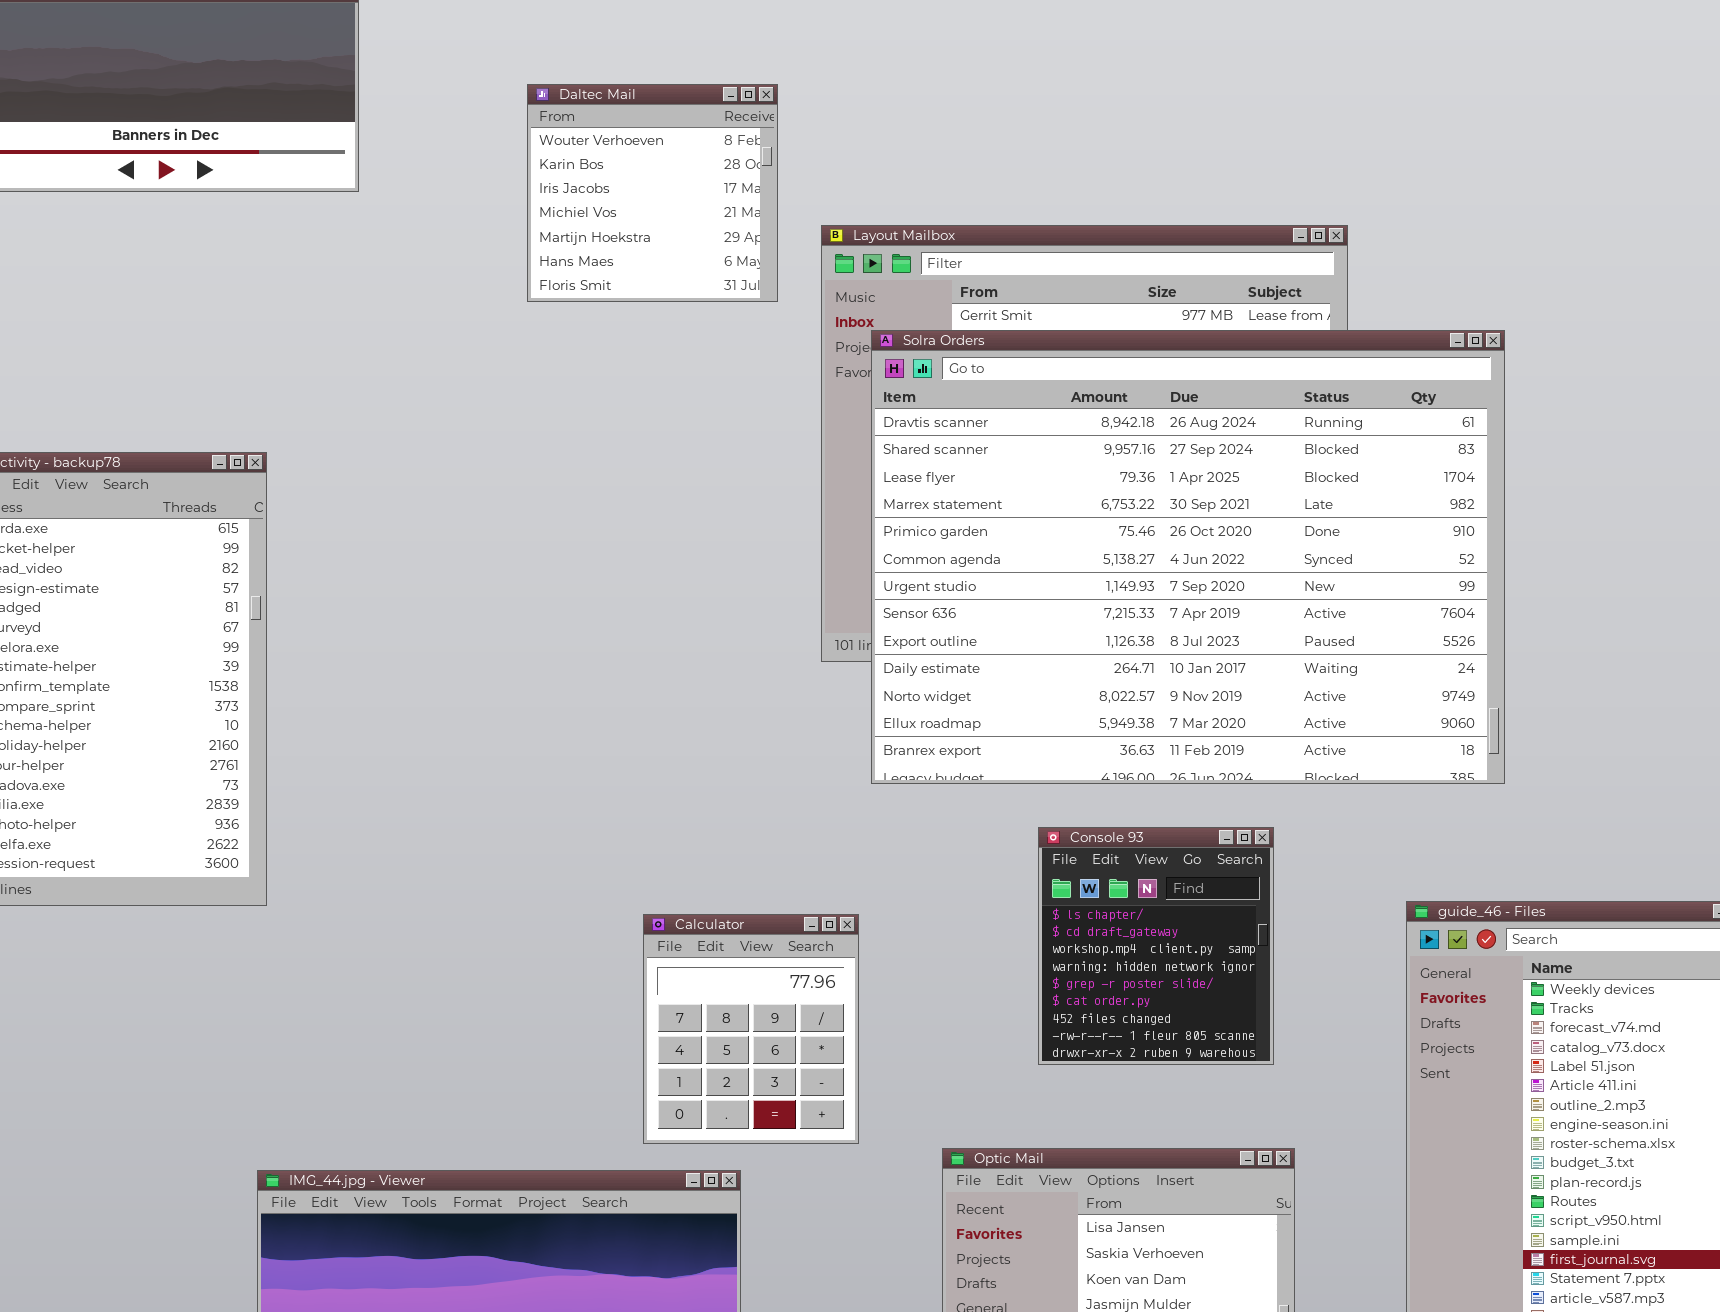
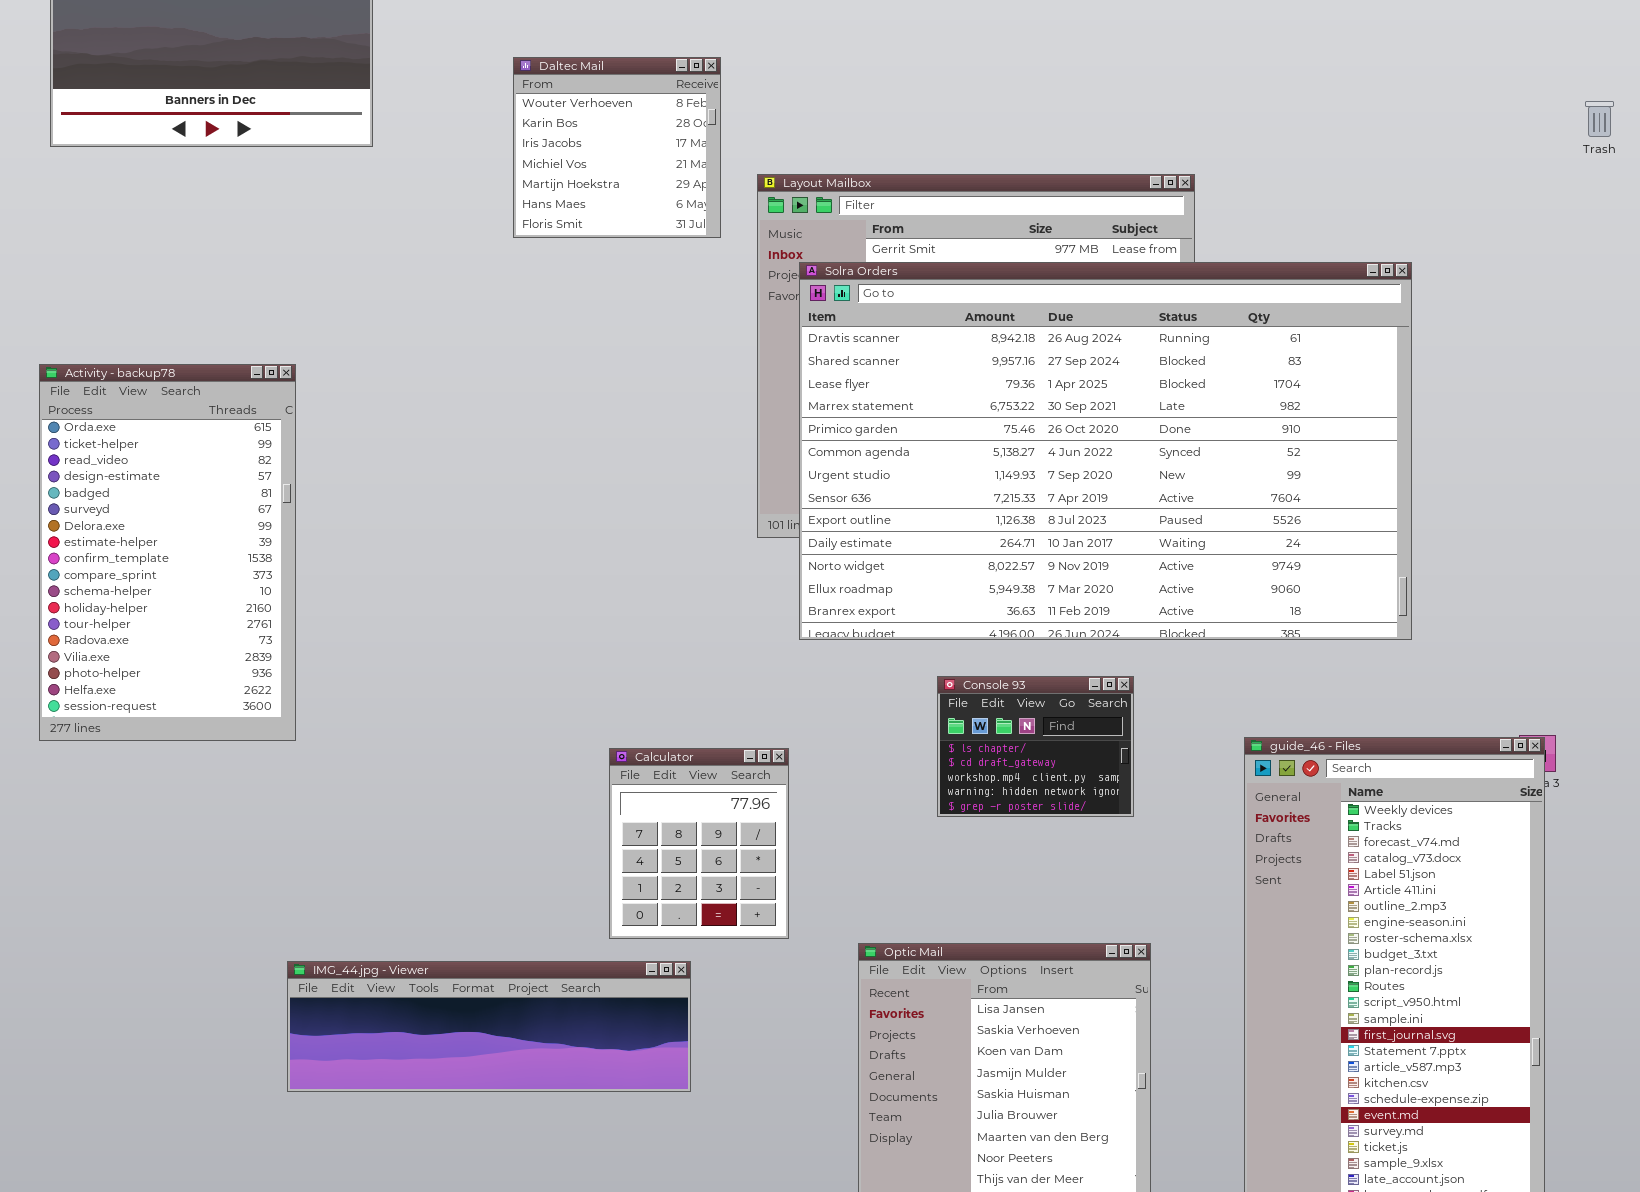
Solra Orders: [871,330,1505,784] -> [799,262,1412,640], resized
Console 93: [1038,827,1274,1065] -> [937,676,1134,817], resized

